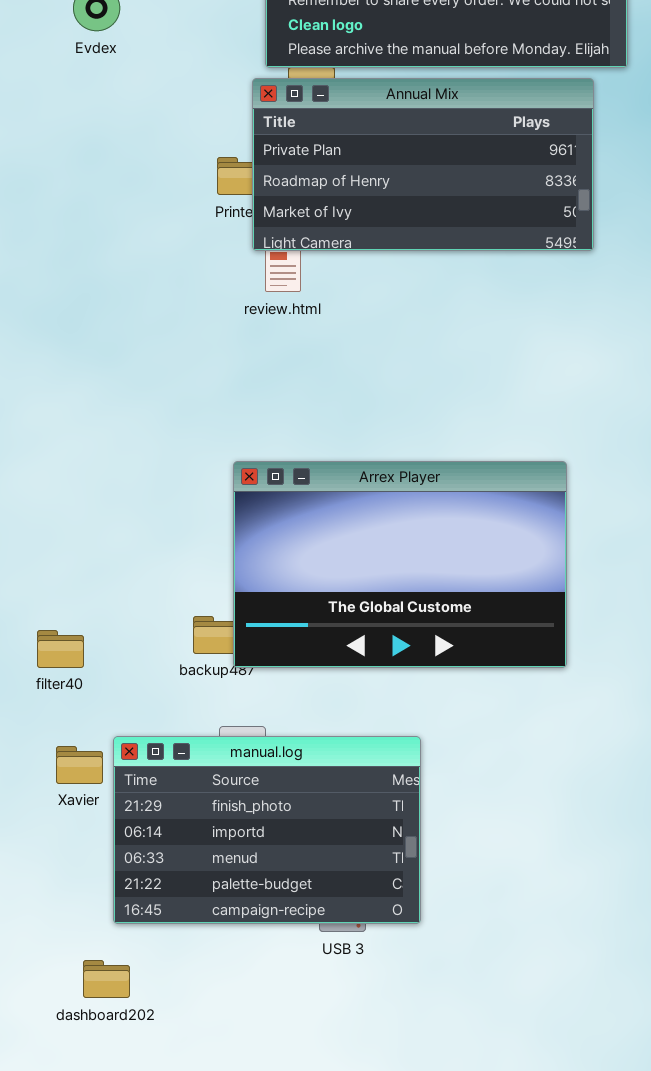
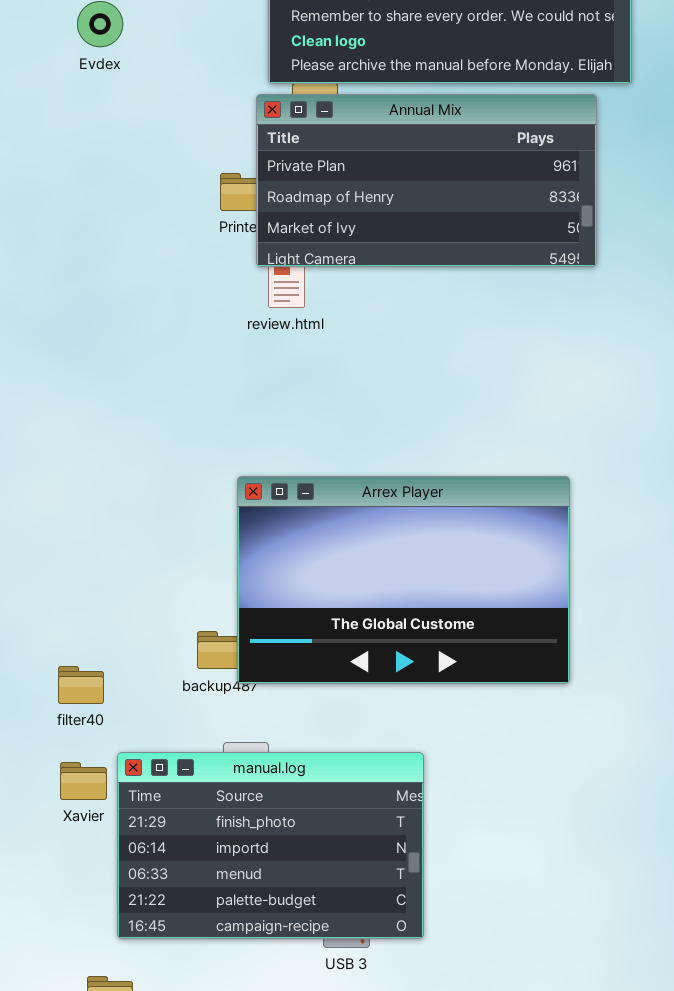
filter40: [37,630,84,668] -> [58,666,104,704], moved

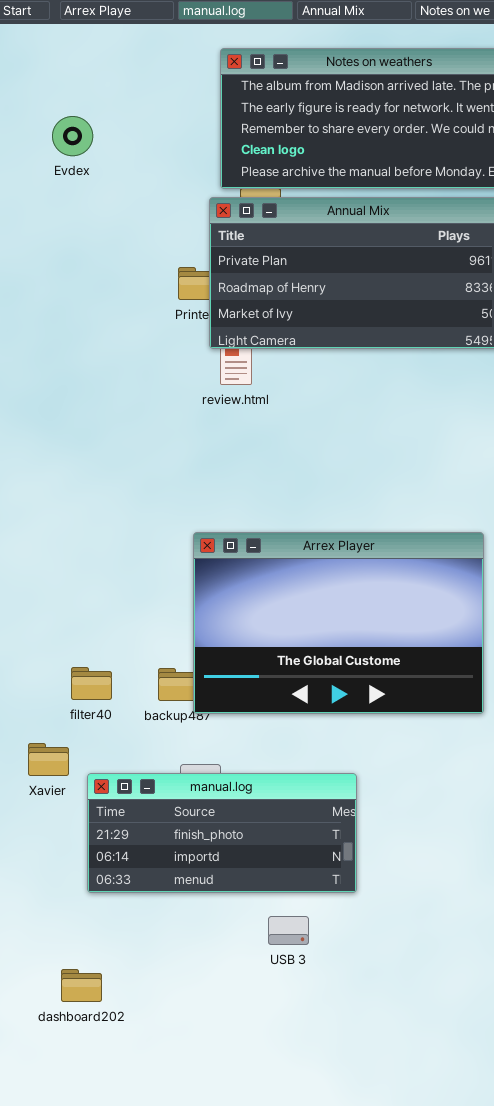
filter40: [58,666,104,704] -> [71,667,112,700], moved
manual.log: [117,752,424,939] -> [87,773,357,893], resized
Xavier: [60,762,107,800] -> [28,743,69,776], moved

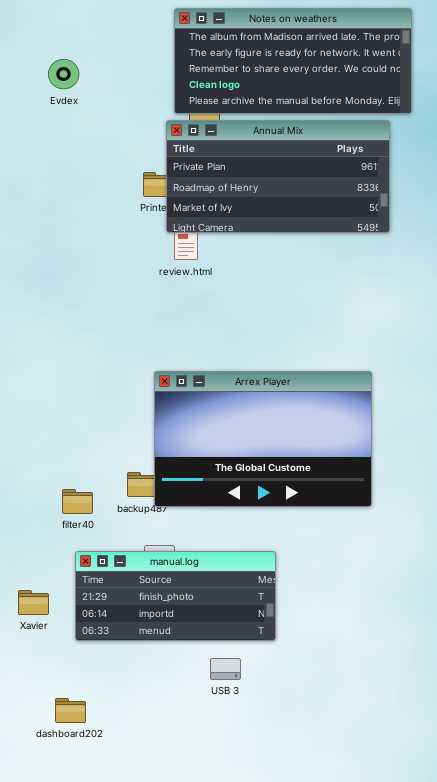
filter40: [71,667,112,700] -> [62,489,93,514], moved
Xavier: [28,743,69,776] -> [18,590,49,615], moved

